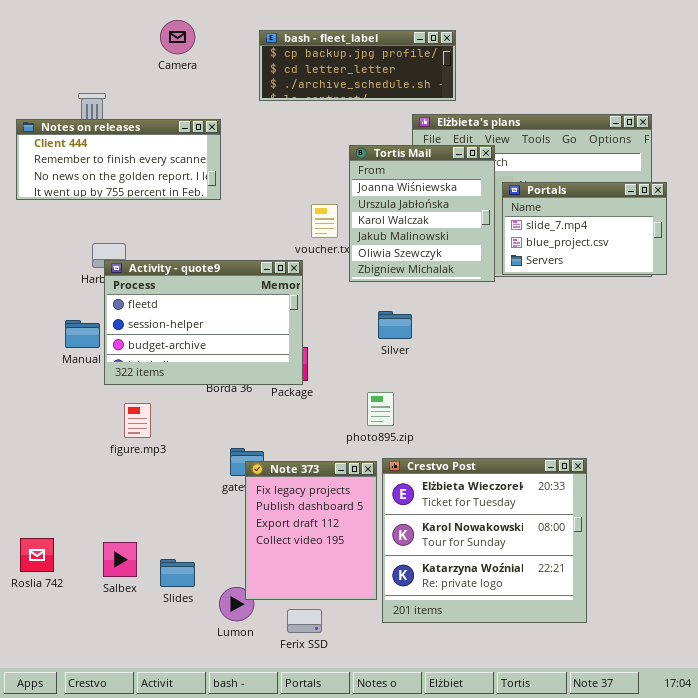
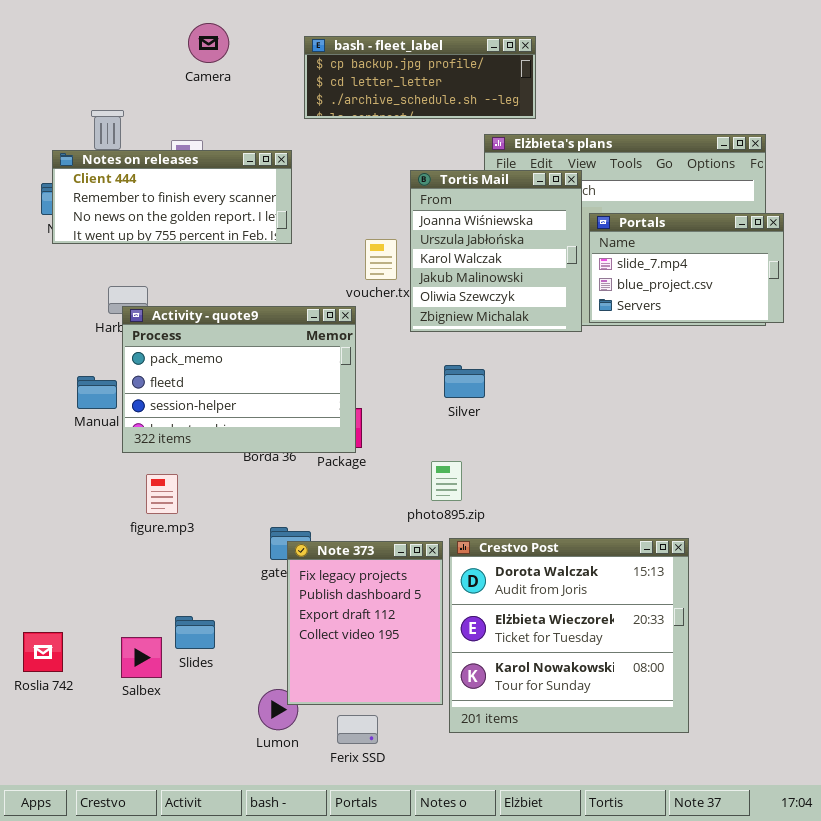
Notes on releases: [16,119,221,200] -> [52,150,292,244], moved
Activity - quote9: [104,260,303,385] -> [122,306,356,453], scrolled up 1 row
Crestvo Post: [382,458,587,623] -> [449,538,689,733], scrolled up 1 row
Slides: [160,559,195,587] -> [175,616,215,649], moved

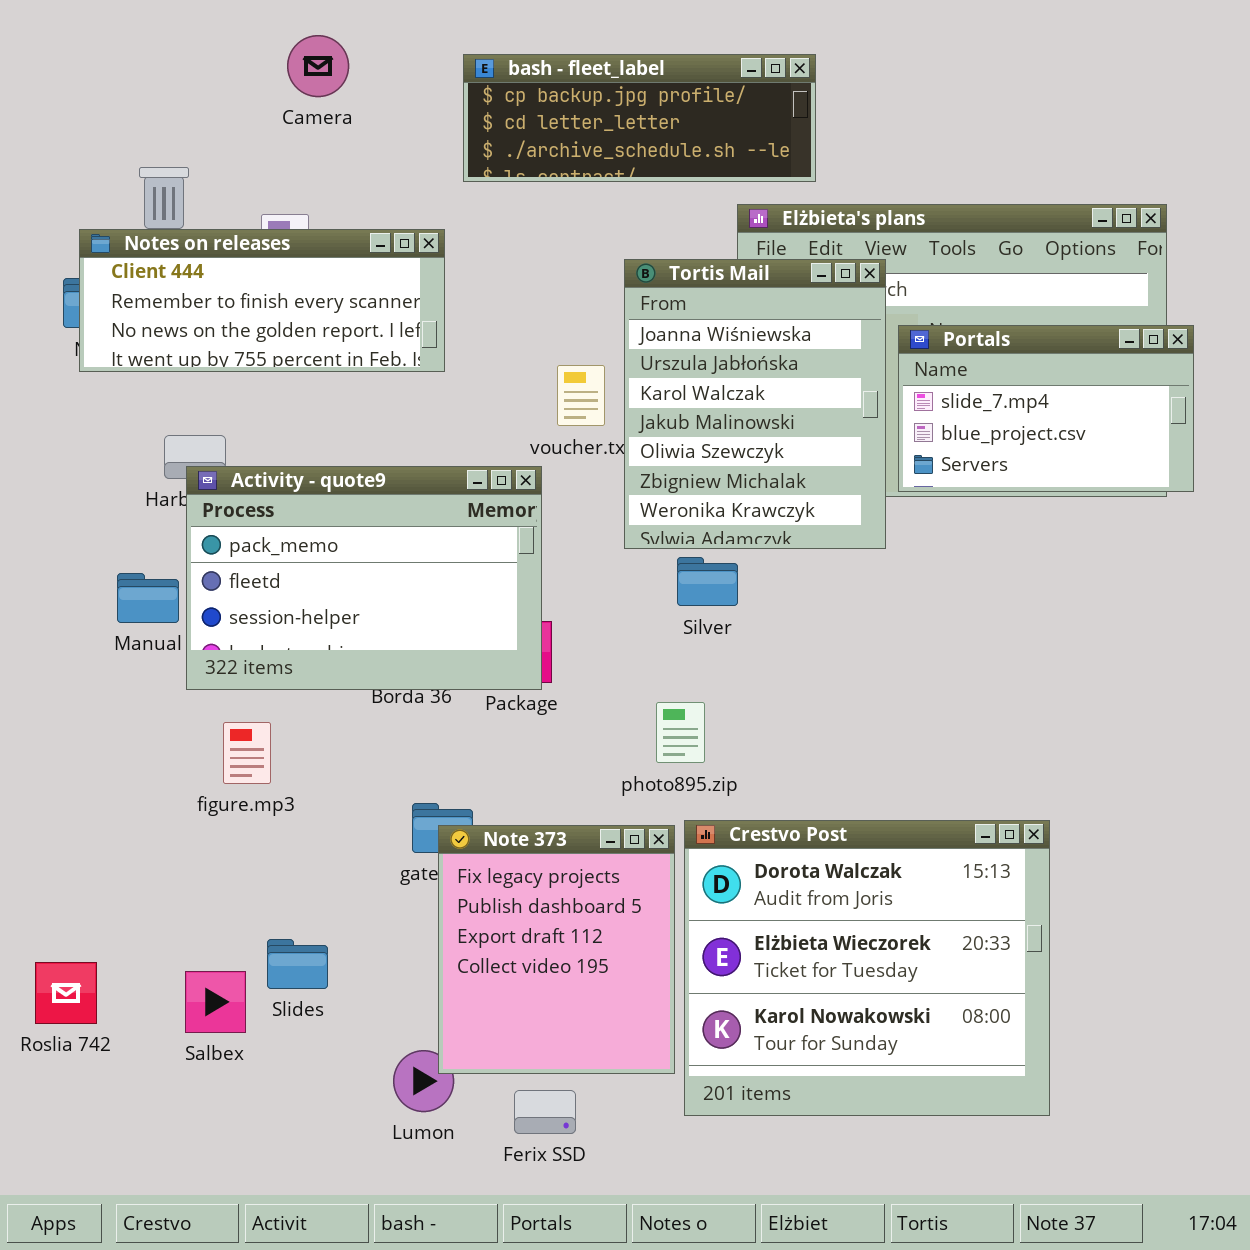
Tortis Mail: [410,170,582,332] -> [624,259,886,549], resized

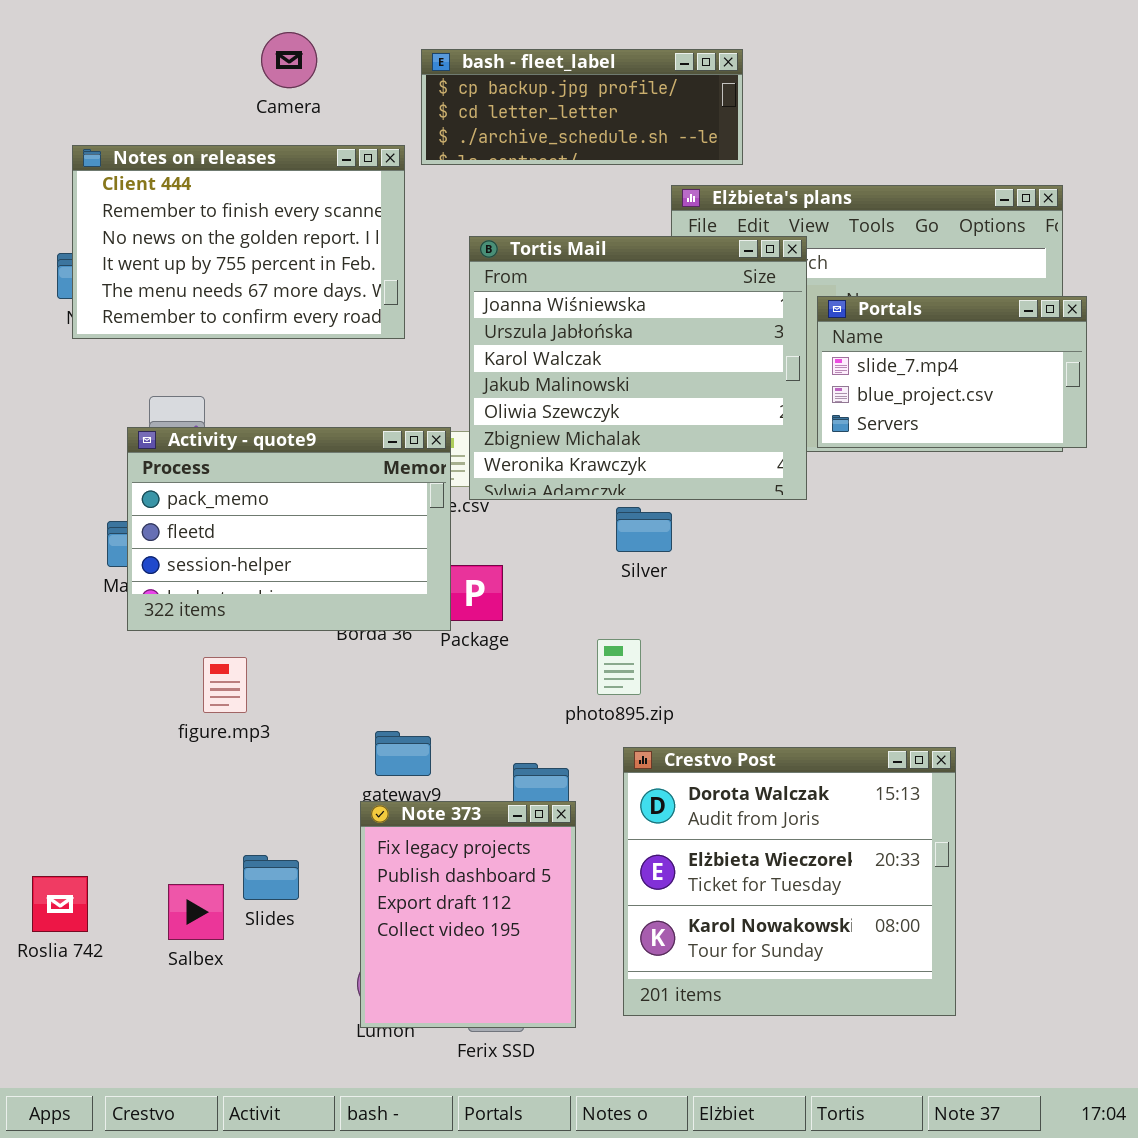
Notes on releases: [79,229,445,372] -> [72,145,405,339], resized
Tortis Mail: [624,259,886,549] -> [469,236,807,500], resized
Activity - quote9: [186,466,542,690] -> [127,427,451,631], moved
Note 373: [438,825,675,1074] -> [360,801,576,1028], moved

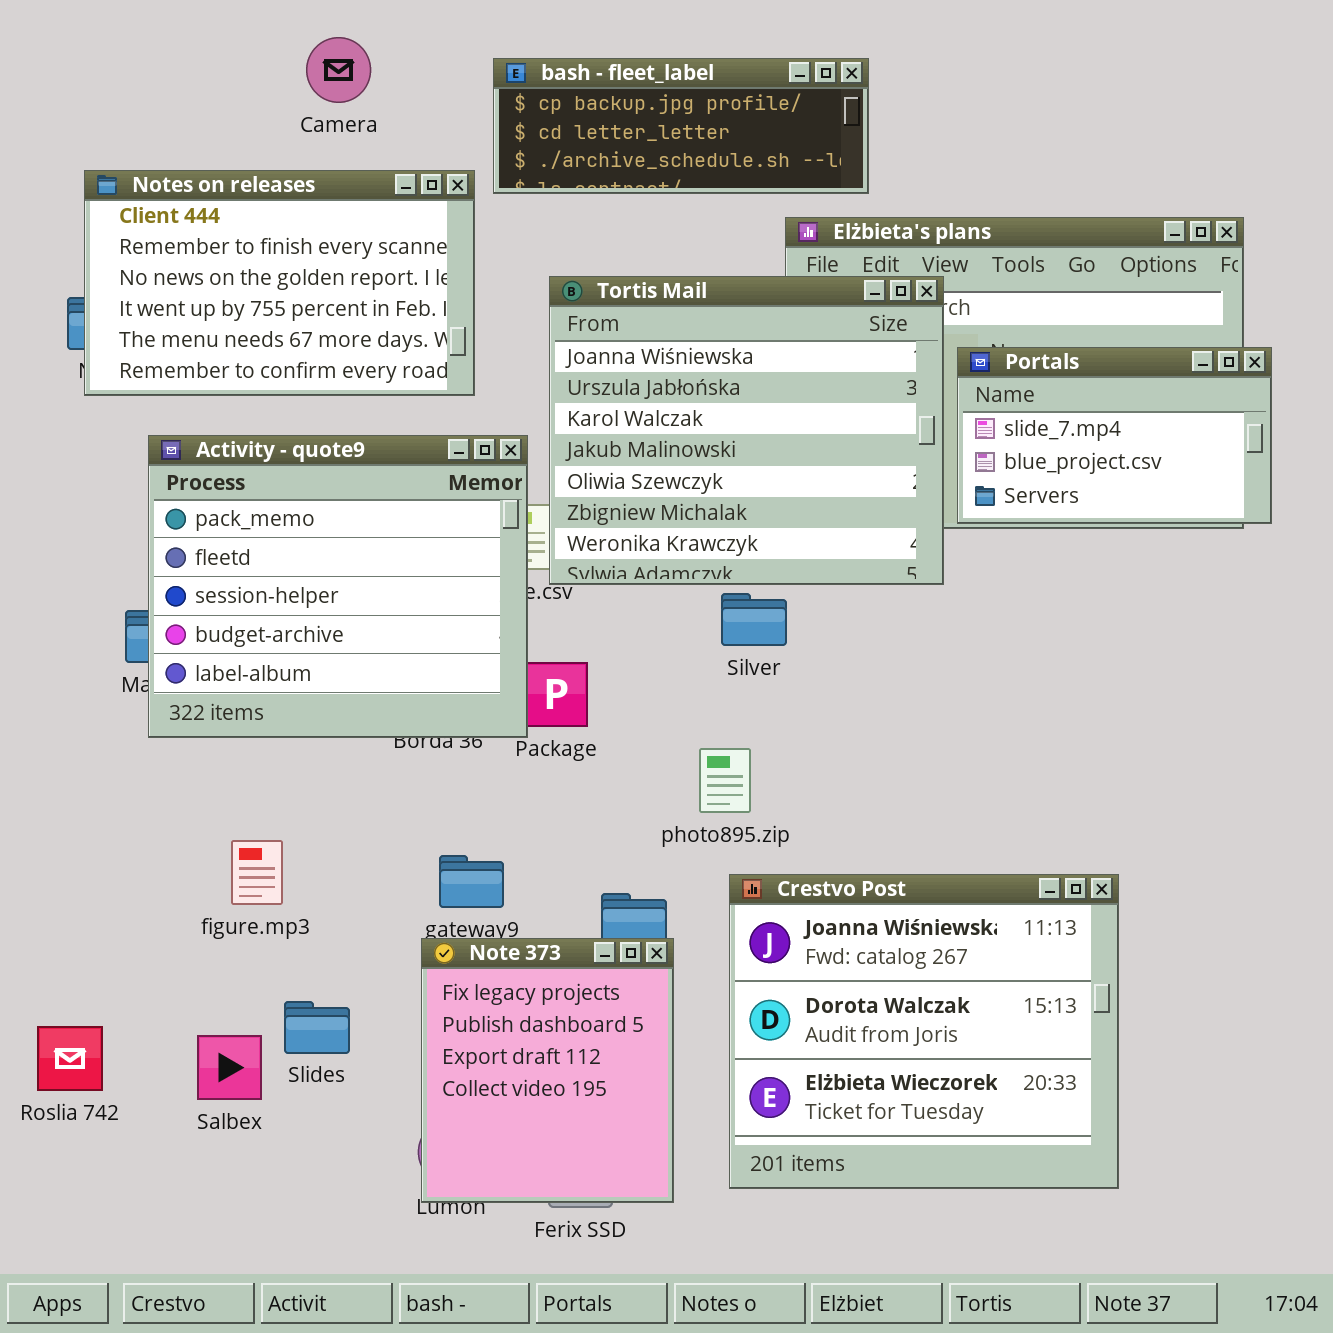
Activity - quote9: [127,427,451,631] -> [148,435,528,738], resized
figure.mp3: [203,657,247,713] -> [231,840,283,905], moved
Crestvo Post: [623,747,956,1016] -> [729,874,1119,1189], scrolled up 1 row

